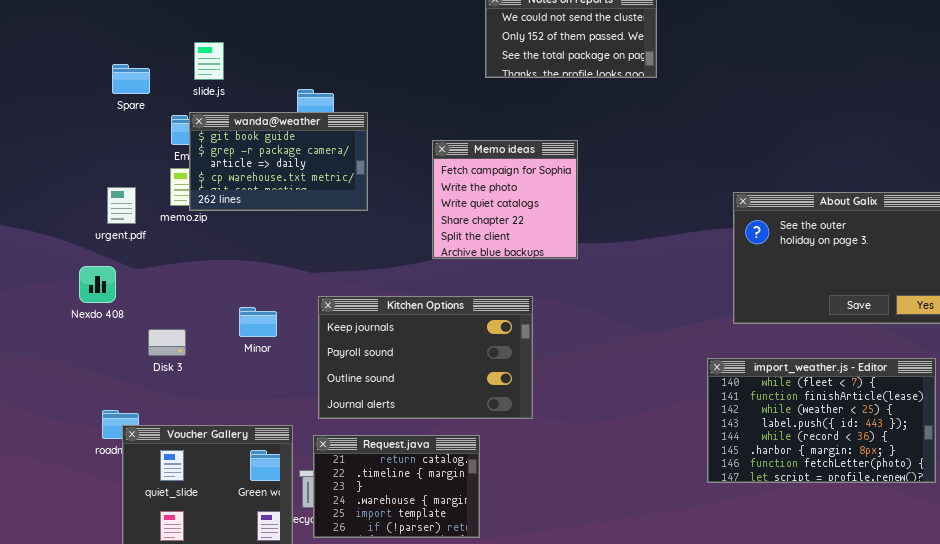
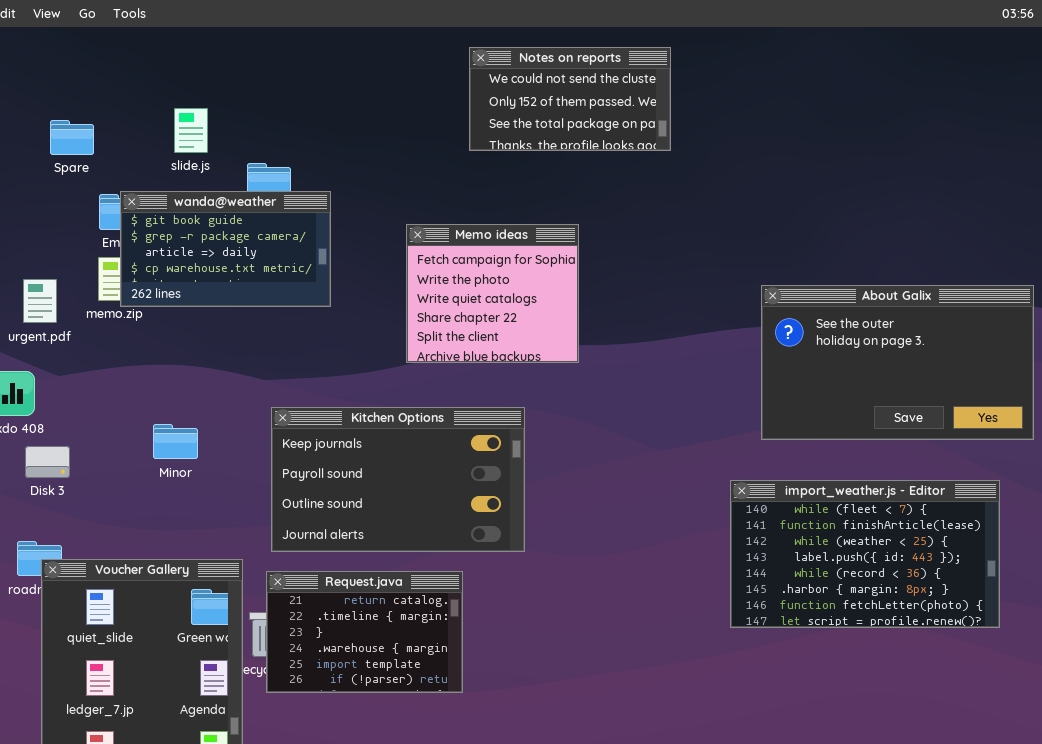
slide.js: [194,42,224,80] -> [174,108,208,153], moved
Spare: [112,64,150,94] -> [50,120,94,155], moved
Minor: [239,307,277,337] -> [153,424,198,459], moved
Disk 3: [148,329,186,356] -> [25,446,70,478], moved

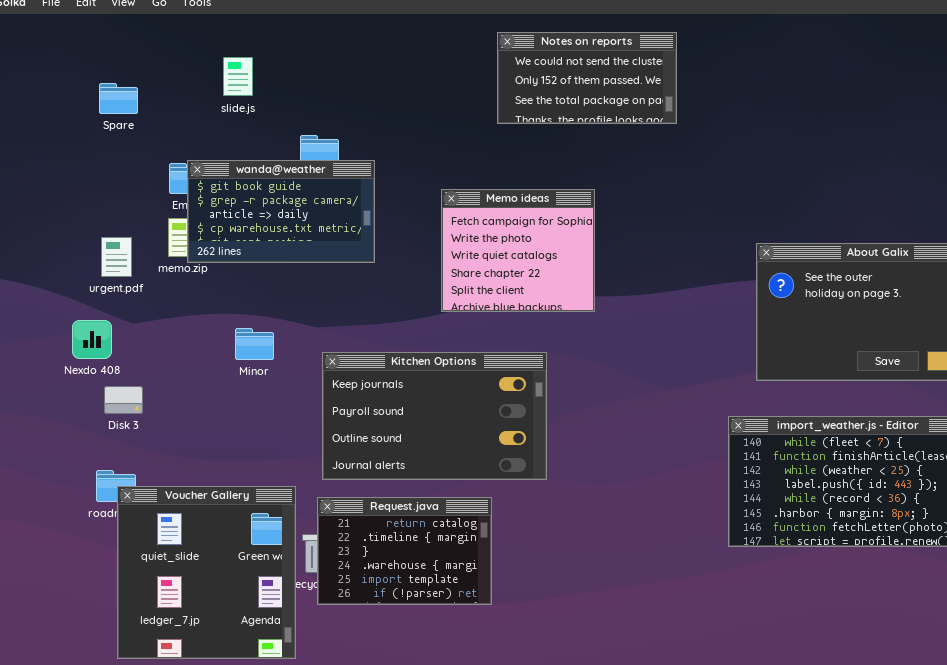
slide.js: [174,108,208,153] -> [223,57,253,96], moved
Spare: [50,120,94,155] -> [99,83,138,114], moved
Minor: [153,424,198,459] -> [235,328,274,360], moved

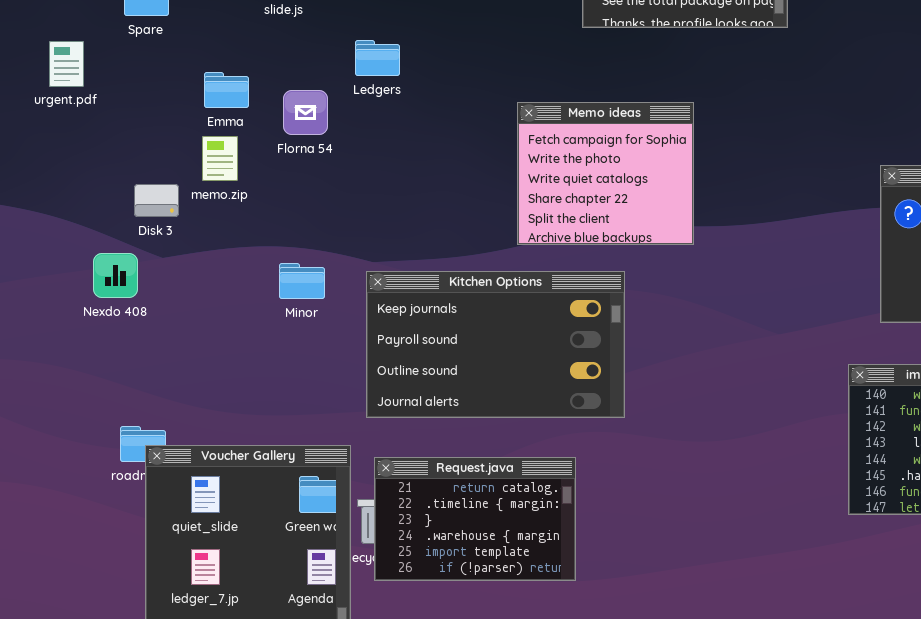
wanda@weather: [187,160,375,263] -> none, closed
urgent.pdf: [101,237,132,277] -> [49,41,84,87], moved
Kitchen Options: [322,352,547,480] -> [366,271,625,418], moved
Disk 3: [104,386,143,414] -> [134,184,179,217], moved

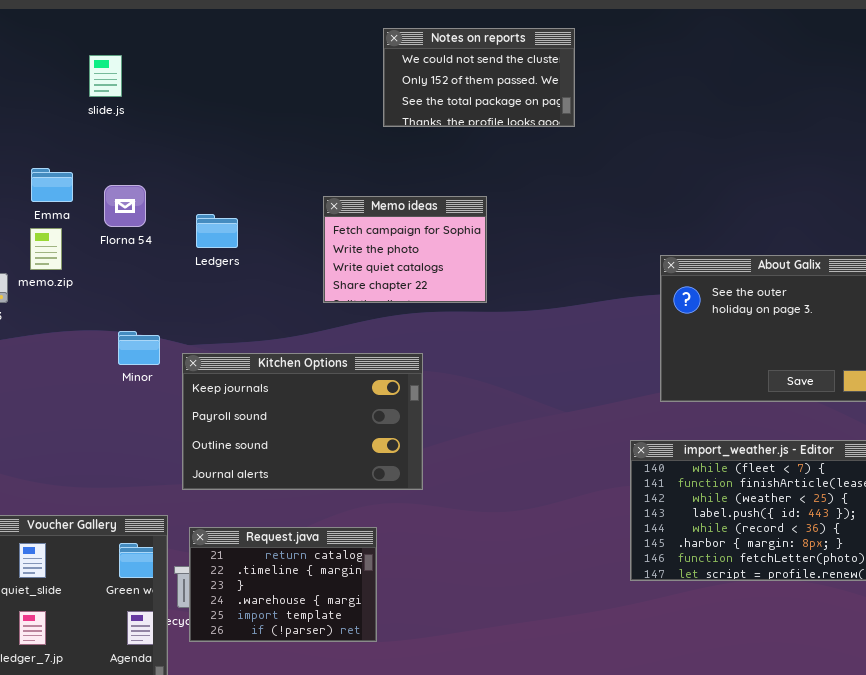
Ledgers: [355,40,400,76] -> [196,214,238,248], moved
Memo ideas: [517,102,694,245] -> [323,196,487,303], resized
Minor: [279,263,325,299] -> [118,331,160,365], moved

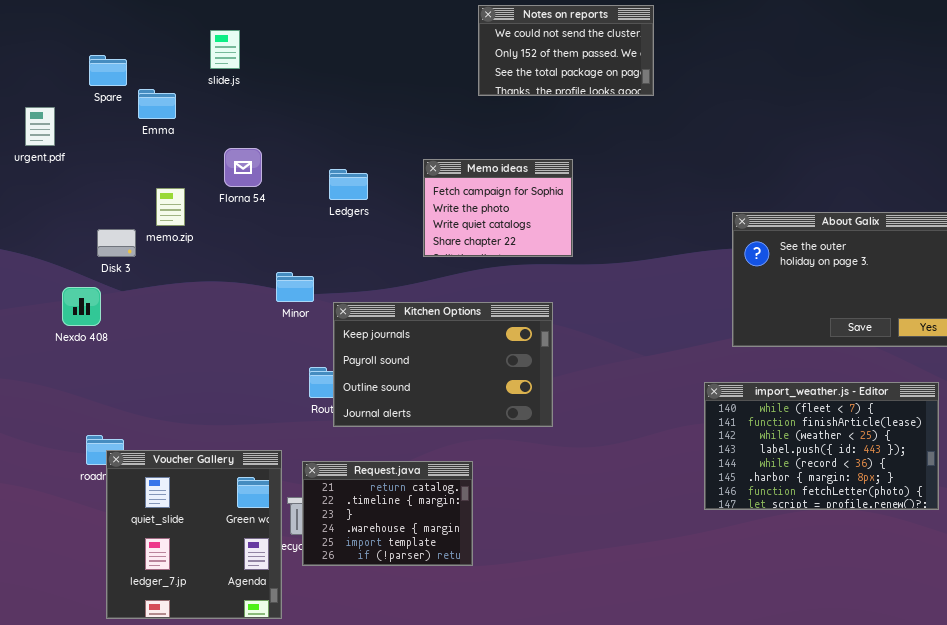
Emma: [31,168,73,202] -> [138,89,176,119], moved
Ledgers: [196,214,238,248] -> [329,169,368,200], moved
Minor: [118,331,160,365] -> [276,272,314,302], moved
Kitchen Options: [182,353,423,490] -> [333,302,553,427], moved

